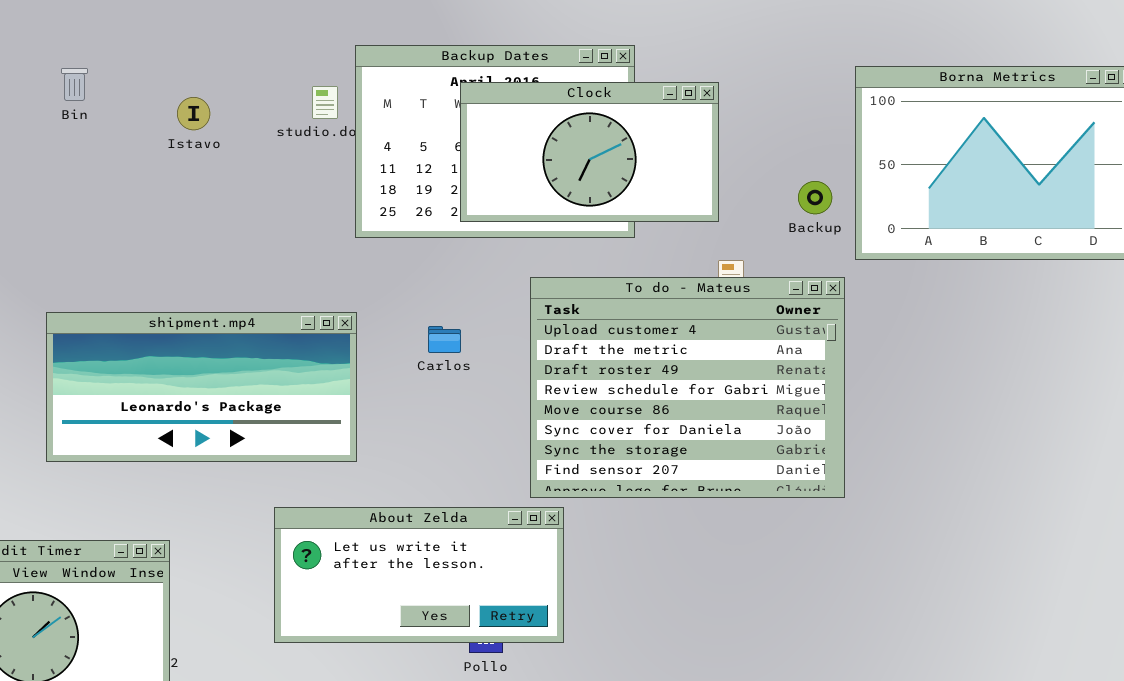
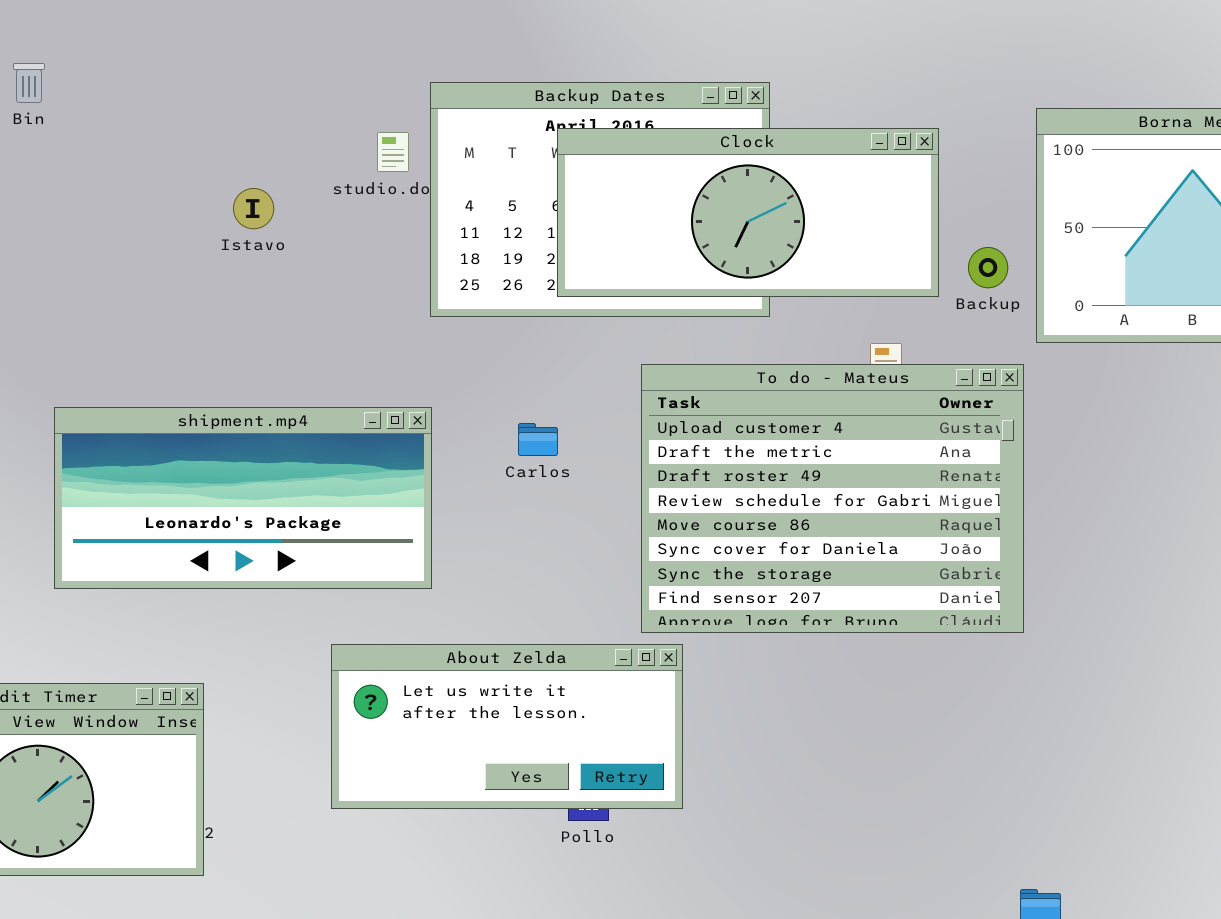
Bin: [61,68,88,101] -> [13,63,45,103], moved
Clock: [460,82,719,222] -> [557,128,939,297], resized
Istavo: [177,97,210,130] -> [233,188,274,229], moved

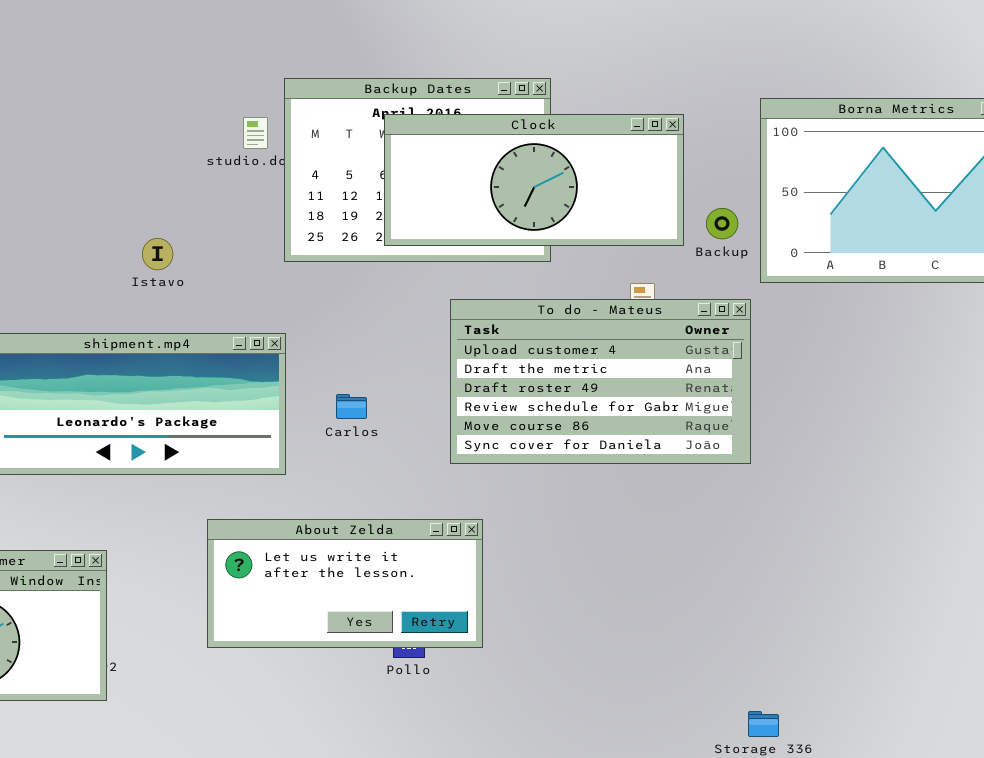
Istavo: [233,188,274,229] -> [142,238,173,270], moved
To do - Mateus: [641,364,1024,633] -> [450,299,751,464], resized
Carlos: [518,423,558,456] -> [336,394,367,419], moved

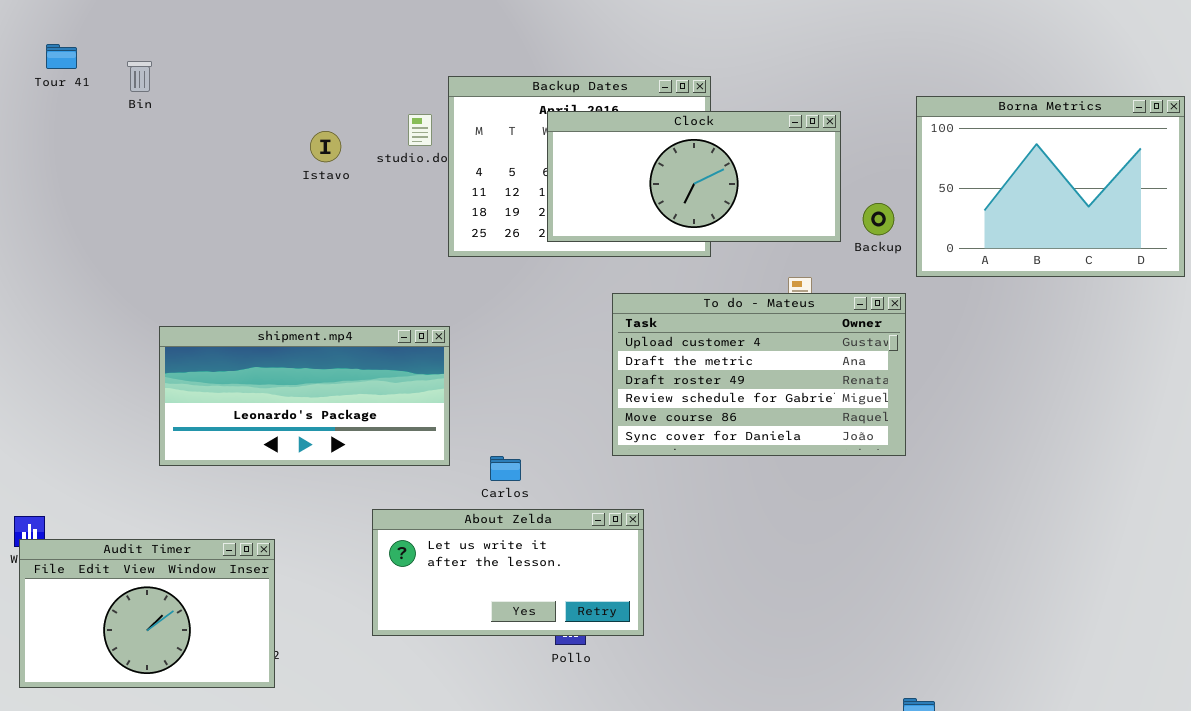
Istavo: [142,238,173,270] -> [310,131,341,162], moved
Carlos: [336,394,367,419] -> [490,456,521,481], moved

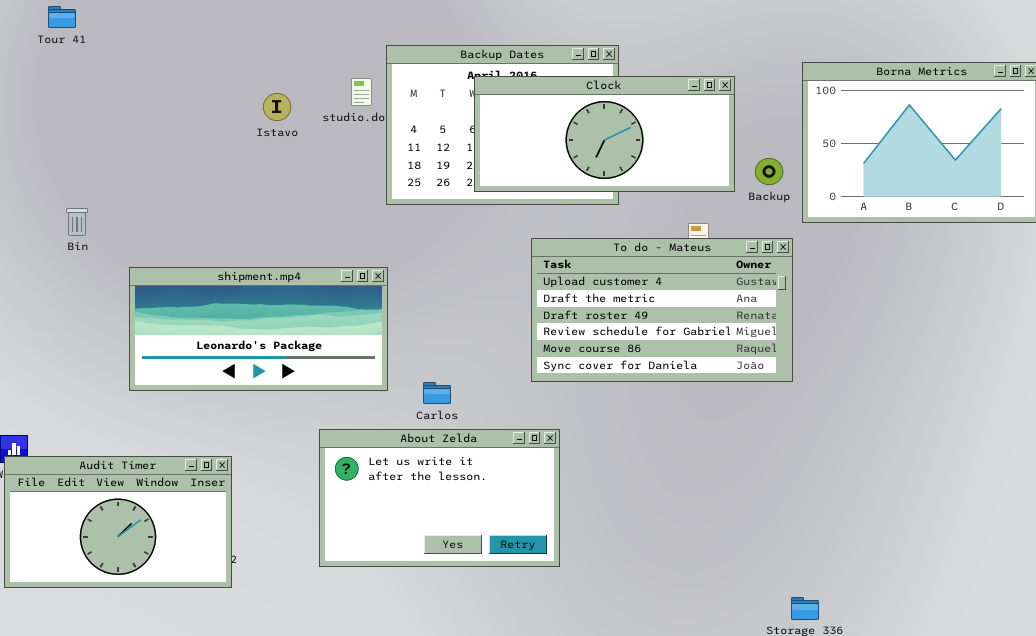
Tour 41: [46,44,77,69] -> [48,6,76,28], moved
Bin: [127,61,152,92] -> [66,208,88,236], moved
About Zelda: [372,509,644,636] -> [319,429,560,567], resized

